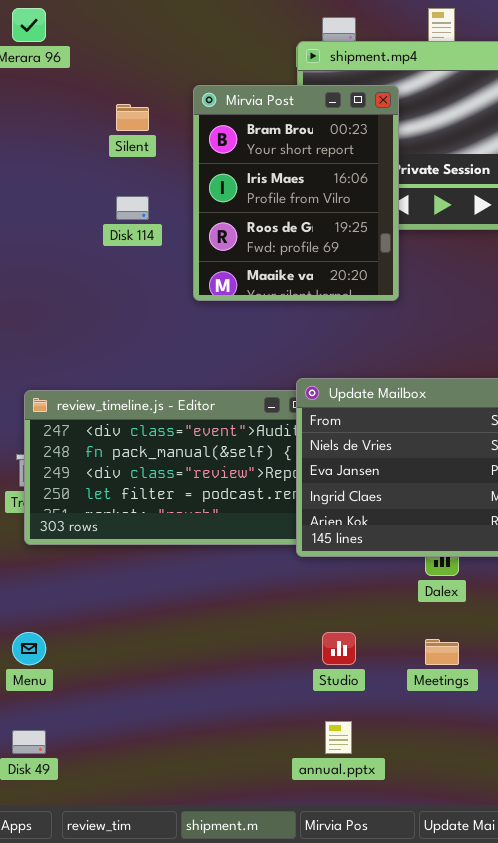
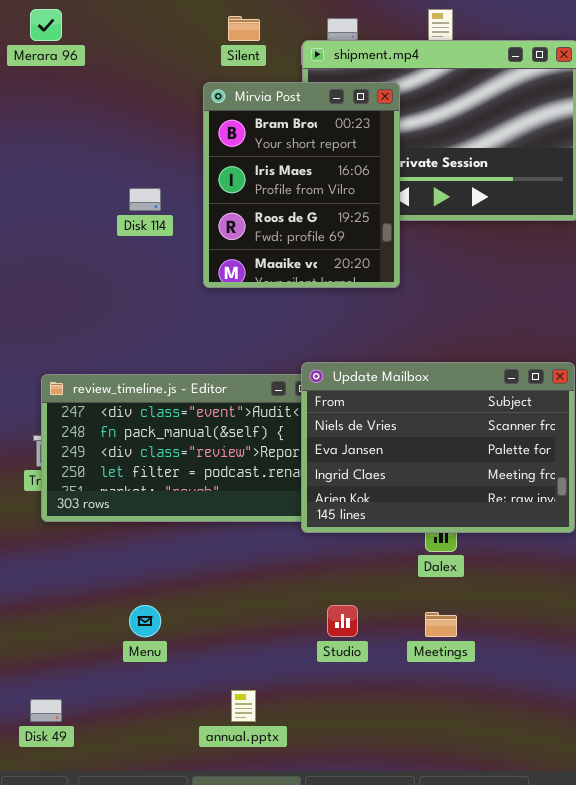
Silent: [116,104,149,131] -> [228,16,260,41], moved
Menu: [12,632,46,665] -> [129,605,161,637], moved
annual.pptx: [325,721,352,754] -> [231,690,256,722], moved

